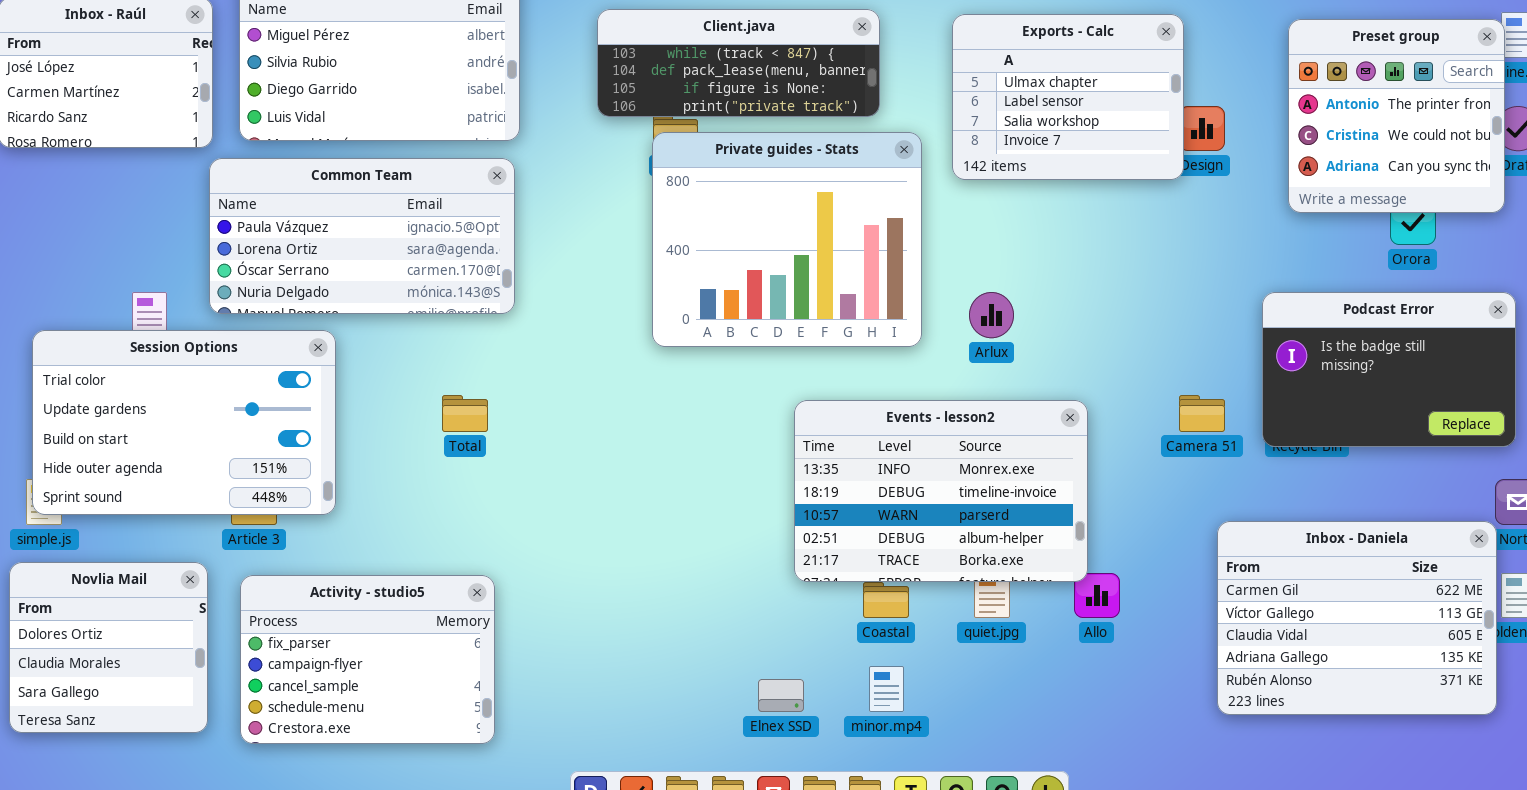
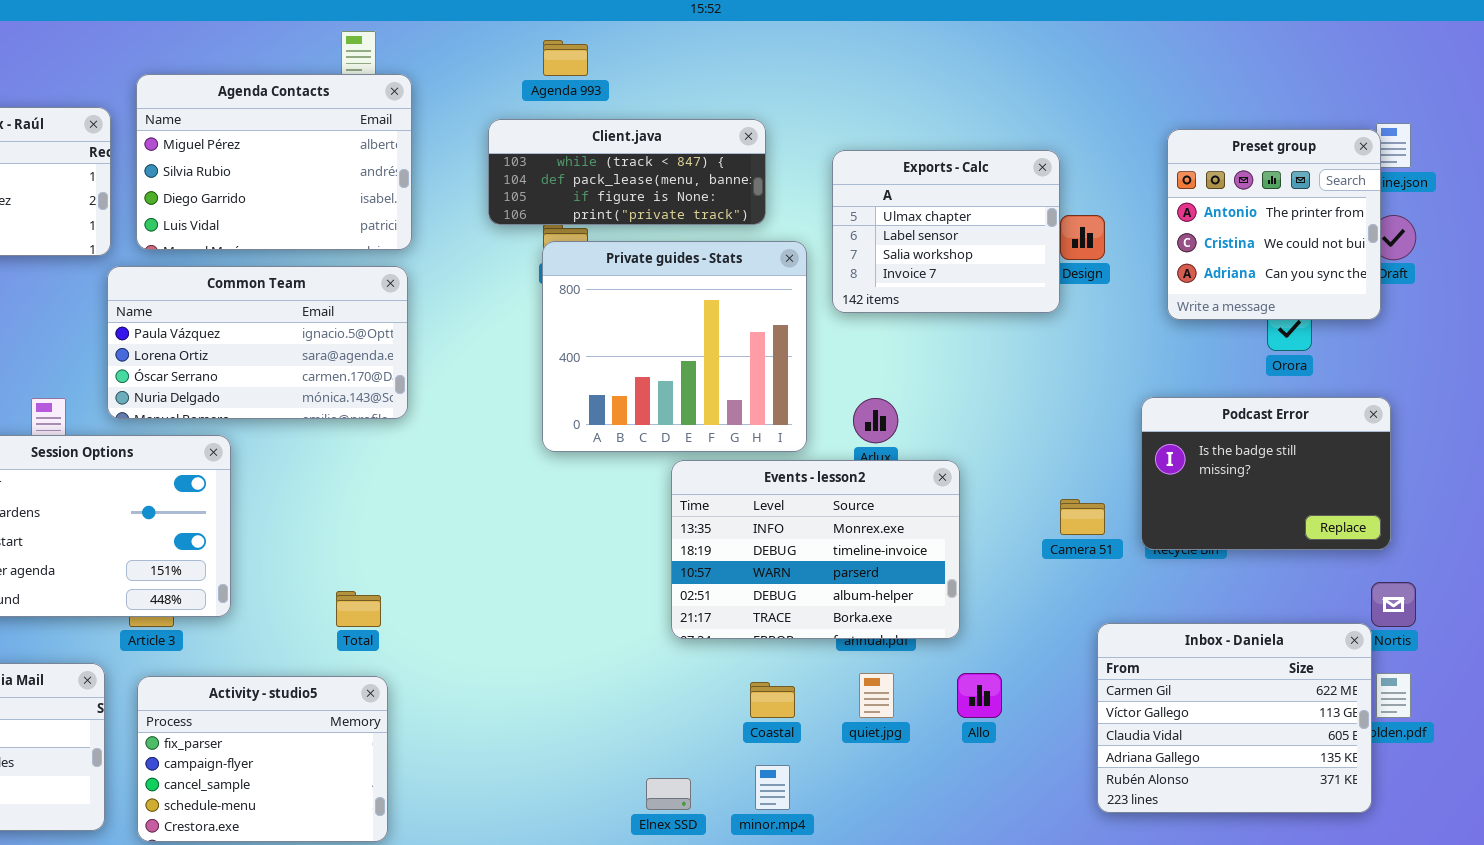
Exports - Calc: [952,14,1184,180] -> [832,150,1060,313], moved
Total: [442,395,488,432] -> [336,591,381,627], moved
Events - lesson2: [794,400,1088,582] -> [671,460,960,639], moved

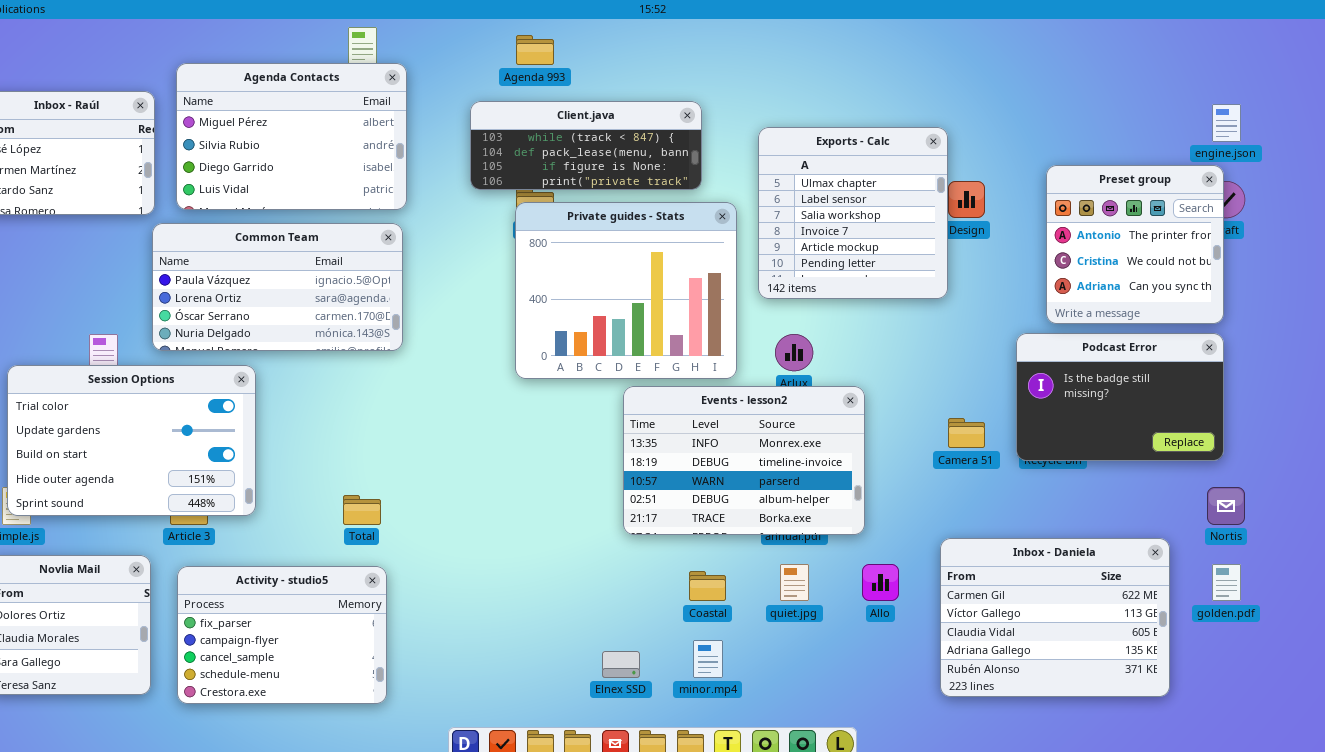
Preset group: [1167,129,1381,320] -> [1046,165,1224,324], moved
Exports - Calc: [832,150,1060,313] -> [758,127,948,299], resized
Inbox - Daniela: [1097,623,1372,813] -> [940,538,1170,697], moved

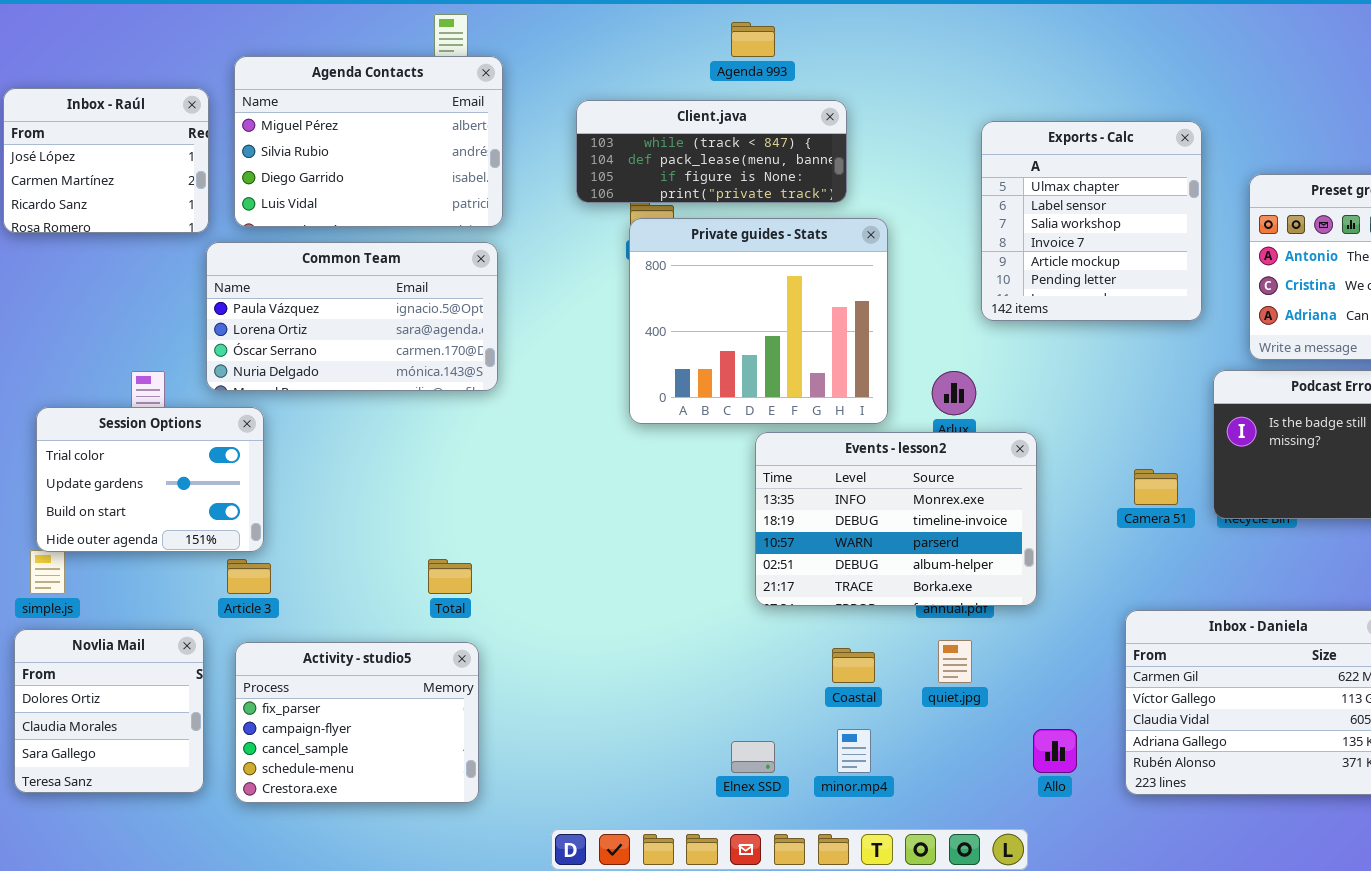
Agenda 993: [516,35,554,65] -> [731,22,775,57], moved
Exports - Calc: [758,127,948,299] -> [981,121,1202,321], moved
Session Options: [7,365,256,516] -> [36,407,264,552], resized
Allo: [862,564,899,601] -> [1033,729,1077,773], moved

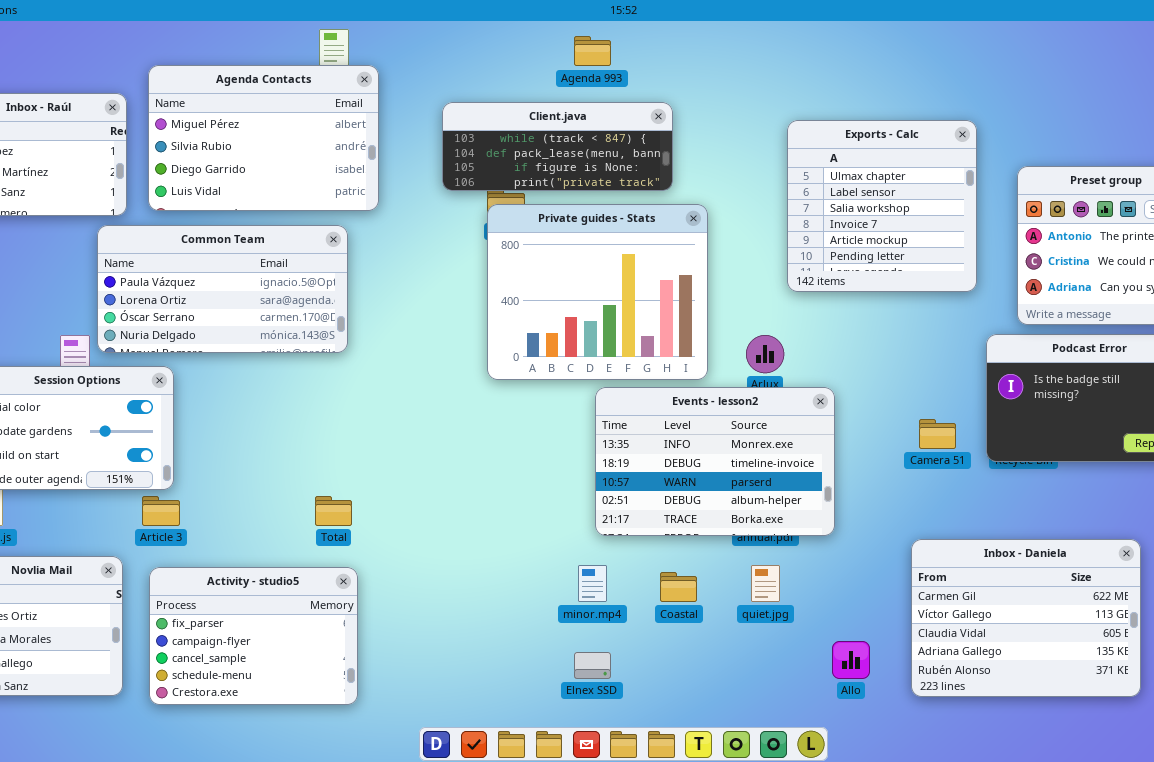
Common Team: [206,242,498,391] -> [97,225,348,353], moved
minor.mp4: [837,729,871,773] -> [578,565,607,602], moved

